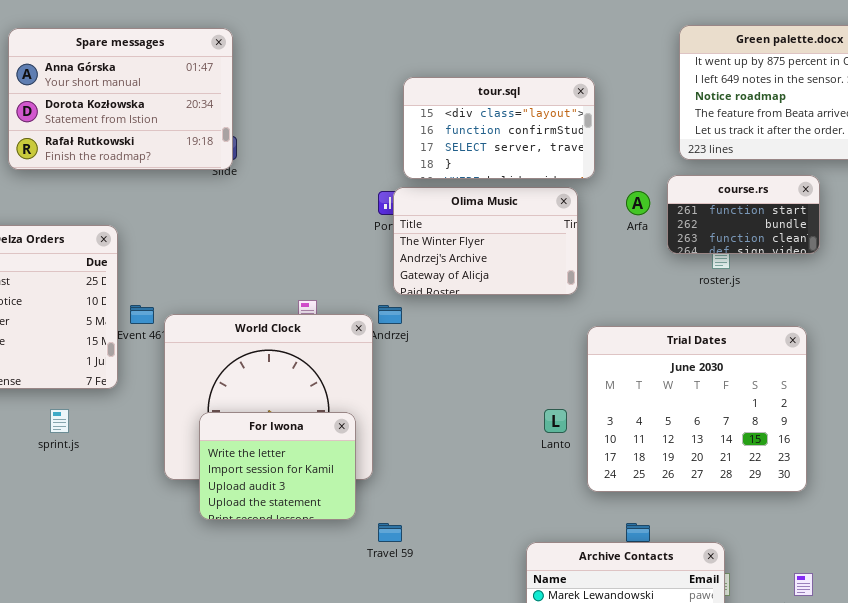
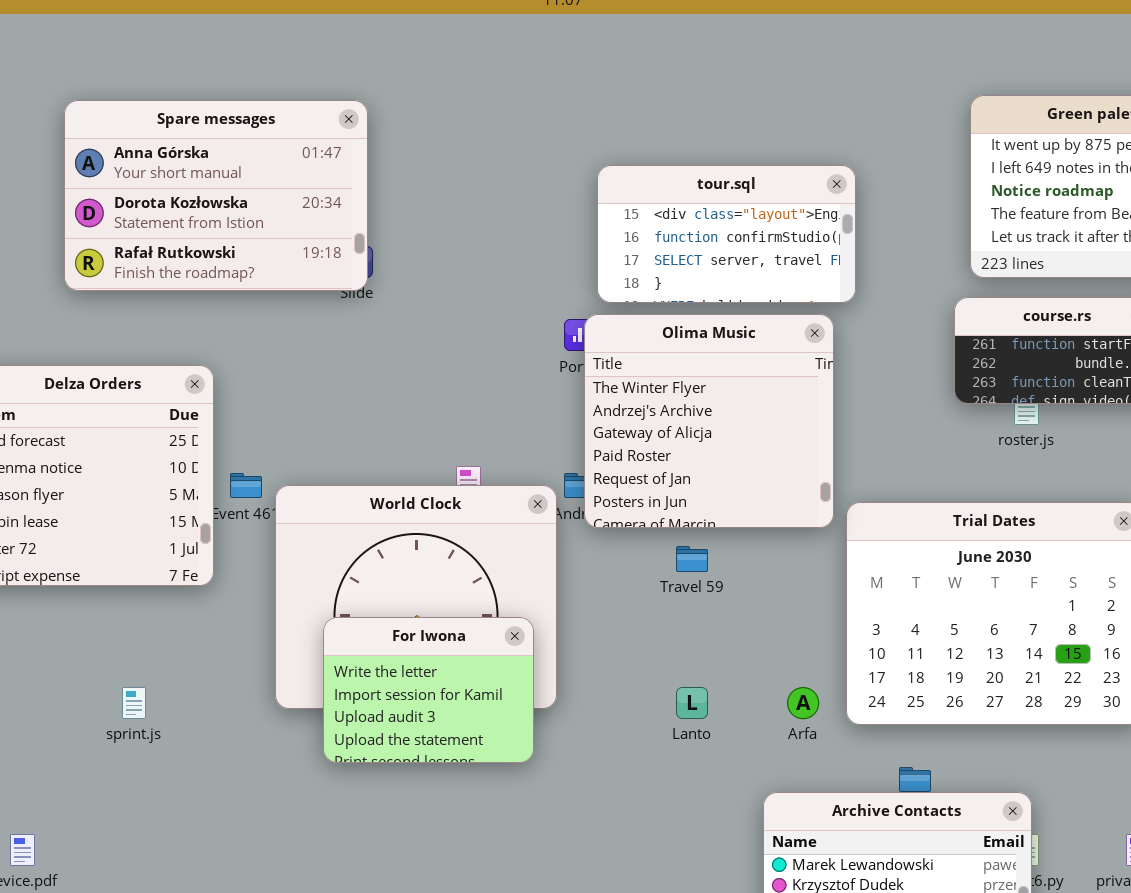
Olima Music: [393,187,578,295] -> [584,314,834,528], resized
Arfa: [626,191,650,215] -> [787,687,819,719], moved
sprint.js: [50,409,69,433] -> [122,687,146,719], moved
Lanto: [544,409,567,433] -> [676,687,708,719], moved
Travel 59: [378,523,402,542] -> [676,546,708,572], moved

